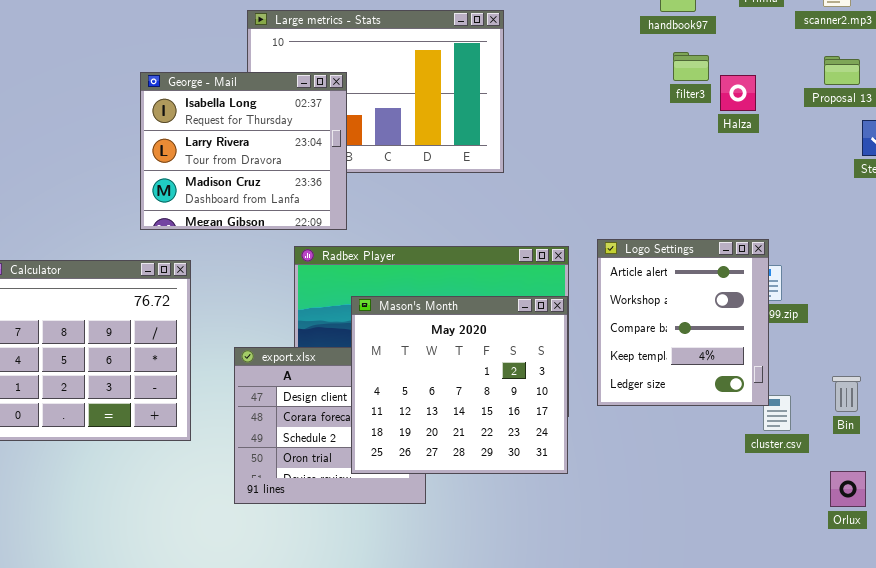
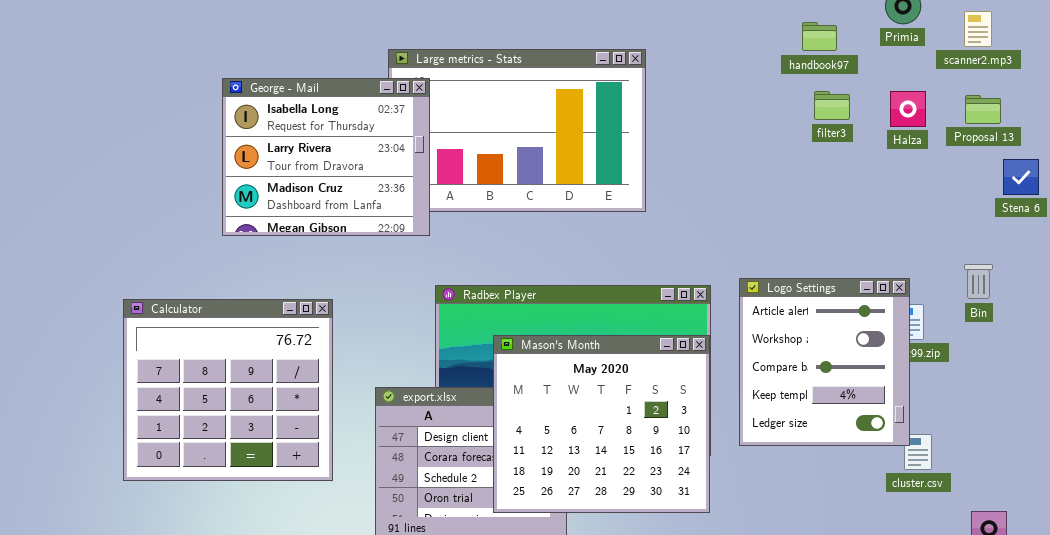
George - Mail: [140,72,347,230] -> [222,78,430,236], moved
Halza: [720,75,756,111] -> [890,91,926,127], moved
Bin: [832,376,861,412] -> [964,264,993,299], moved

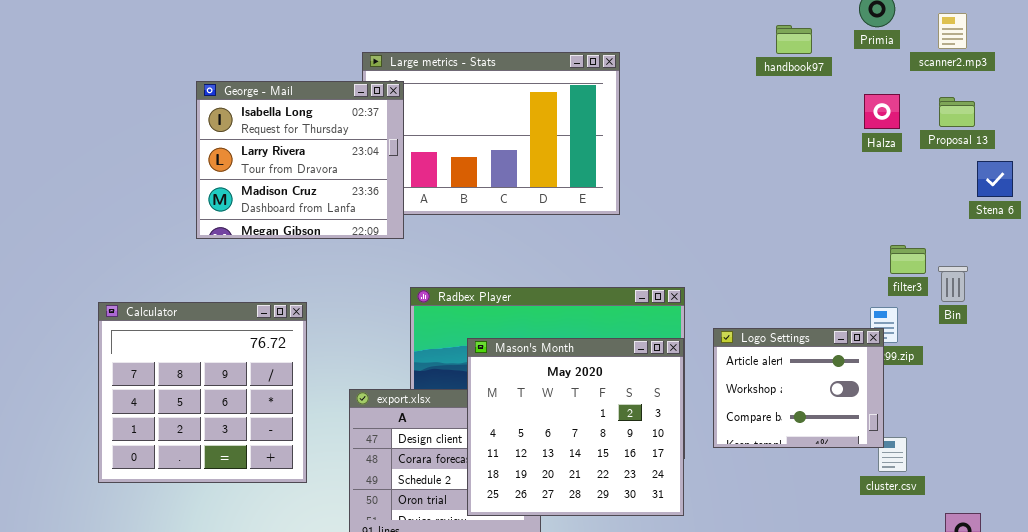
filter3: [814,91,850,120] -> [890,245,926,274], moved
Logo Settings: [739,278,910,446] -> [713,328,884,448], resized

